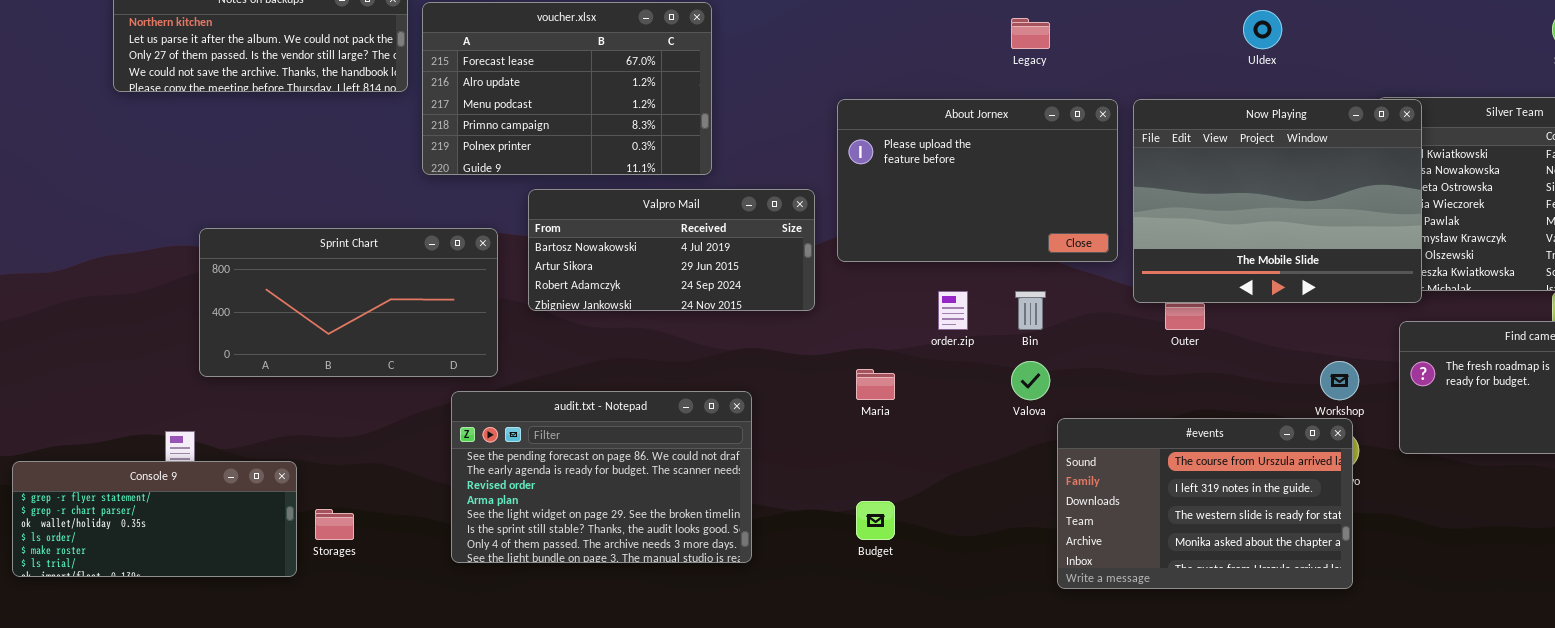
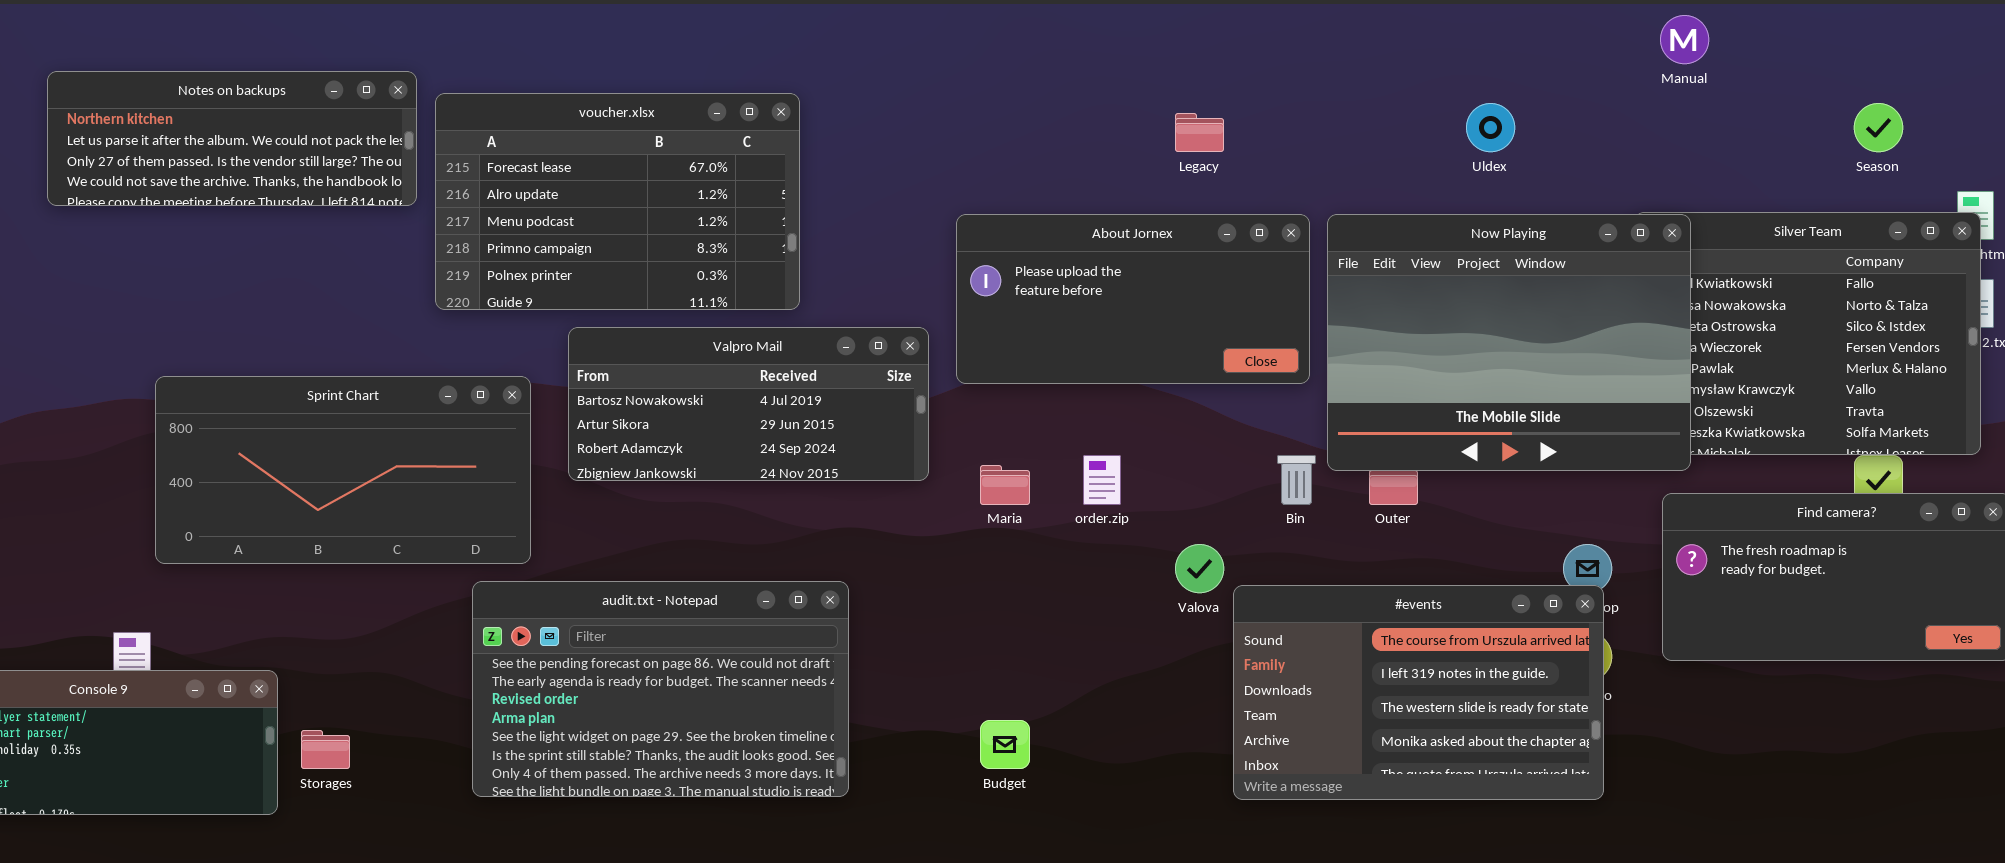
About Jornex: [837,99,1118,262] -> [956,214,1310,384], resized
Bin: [1015,291,1046,330] -> [1277,455,1316,505], moved
Maria: [856,369,895,400] -> [980,465,1030,505], moved
#events: [1057,418,1353,589] -> [1233,585,1604,800], moved

